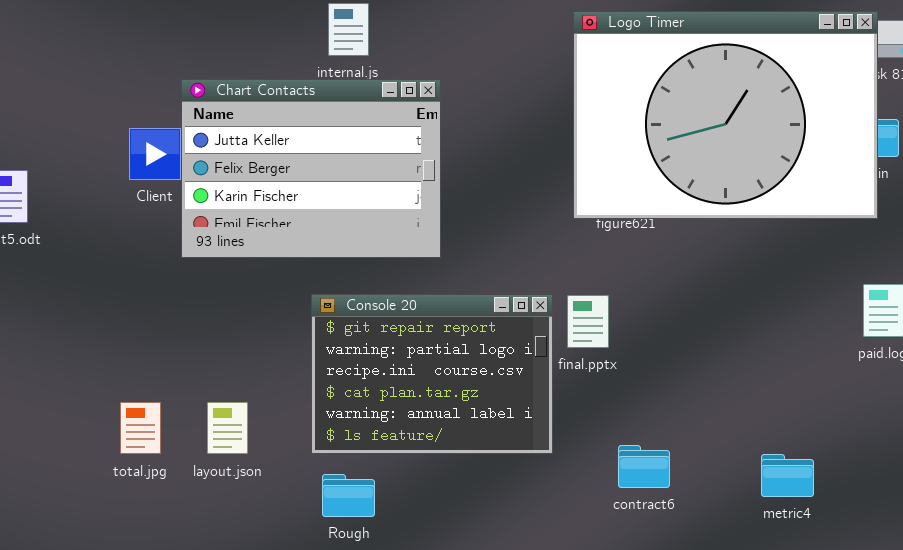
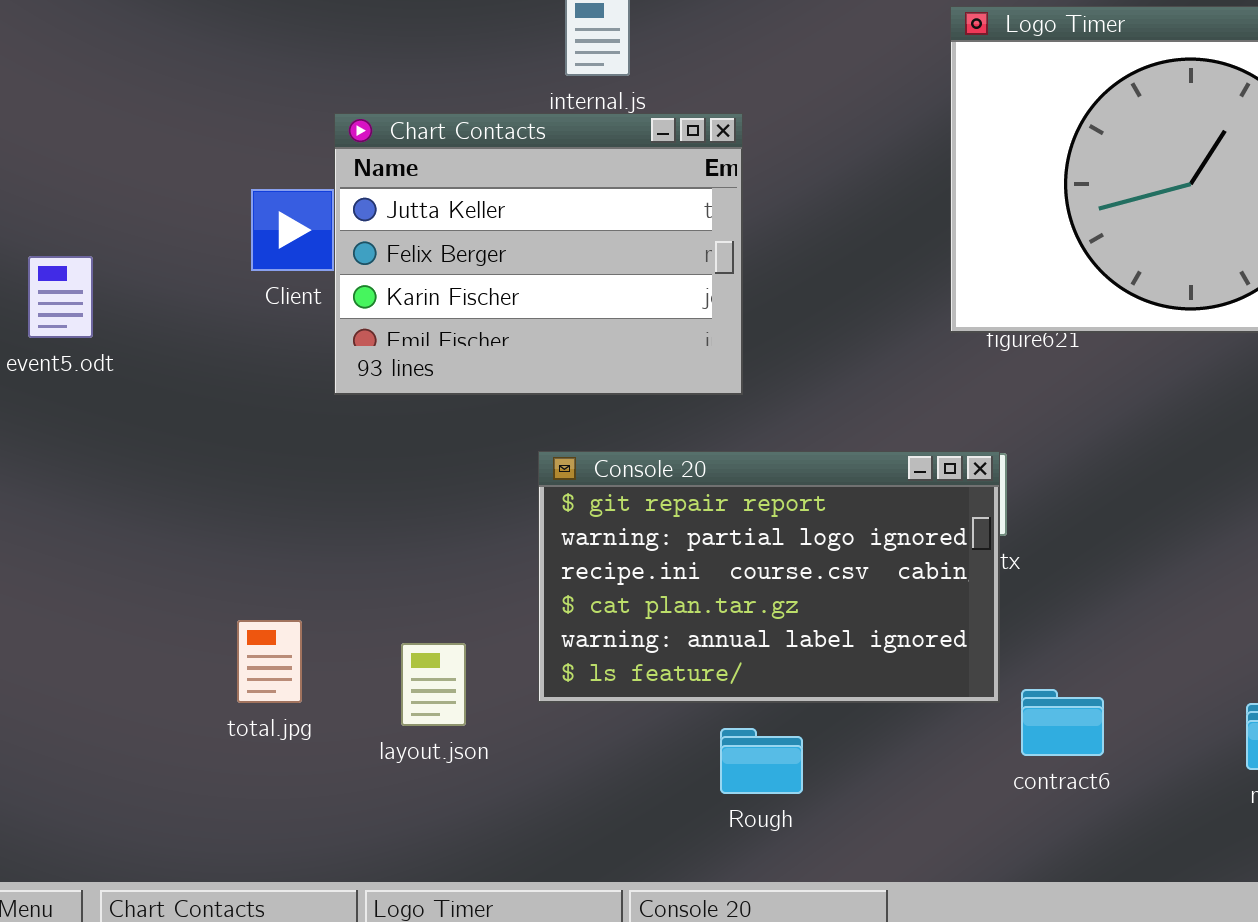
Console 20: [311,294,553,454] -> [538,451,1000,703], resized
layout.json: [207,402,248,454] -> [401,643,466,726], moved
Rough: [322,474,375,517] -> [720,728,803,794], moved

